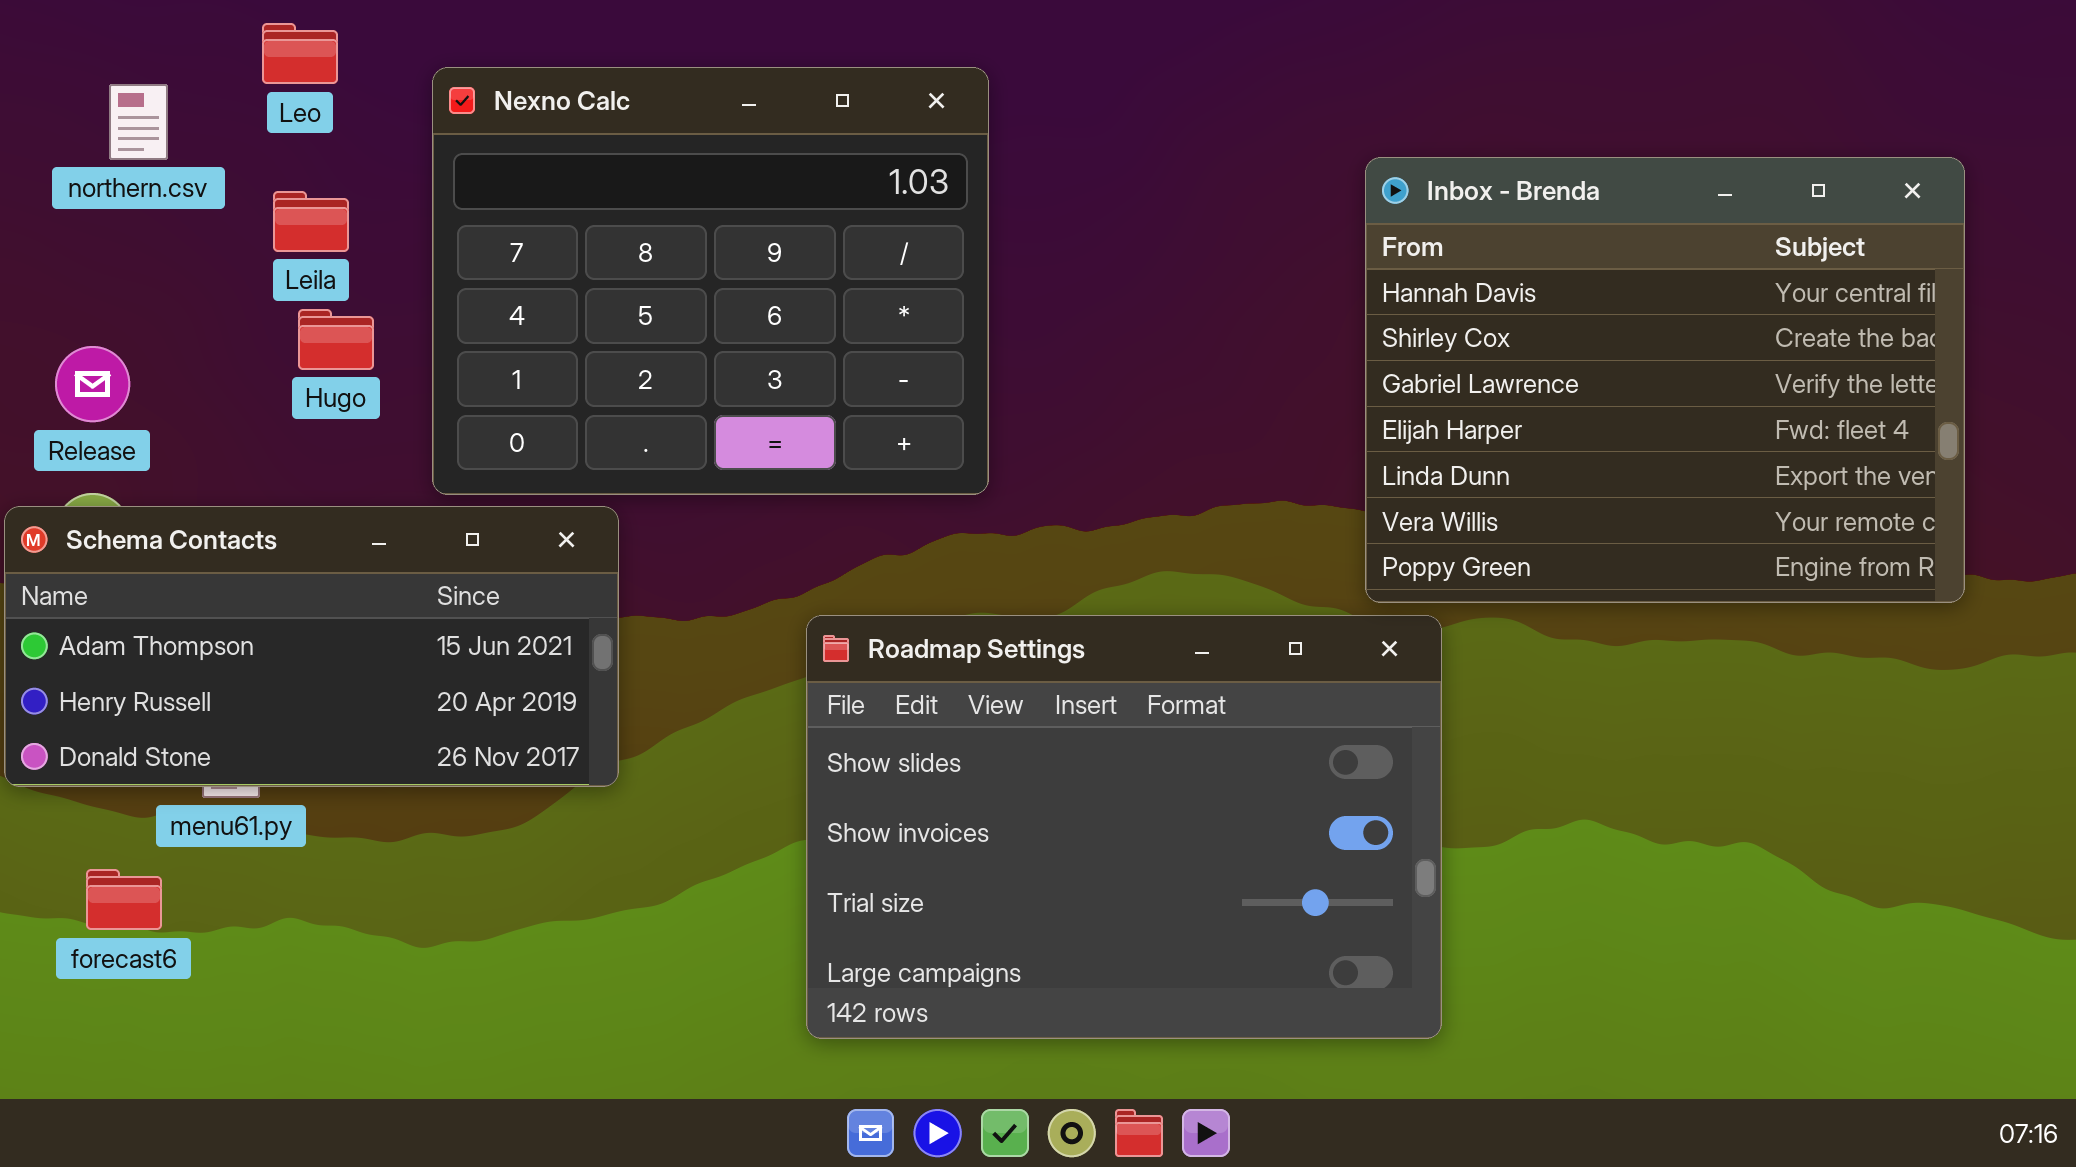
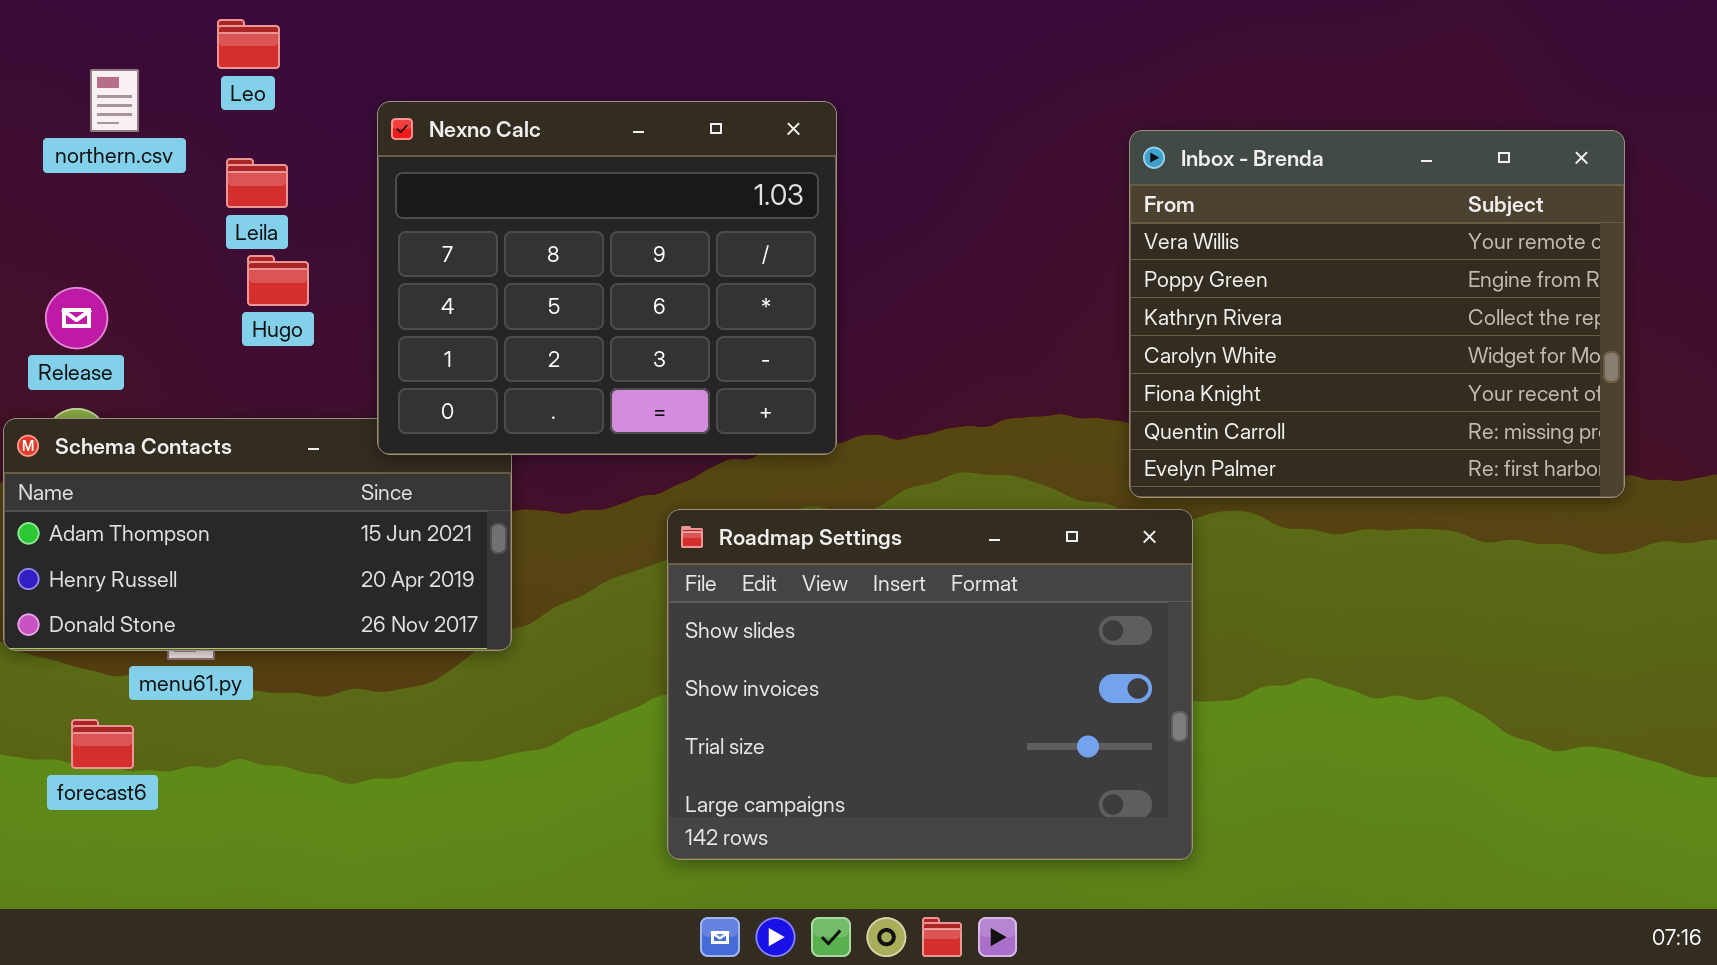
Nexno Calc: [432,67,989,495] -> [377,101,837,455], moved
Inbox - Brenda: [1365,157,1965,603] -> [1129,130,1625,498], scrolled down 5 rows

